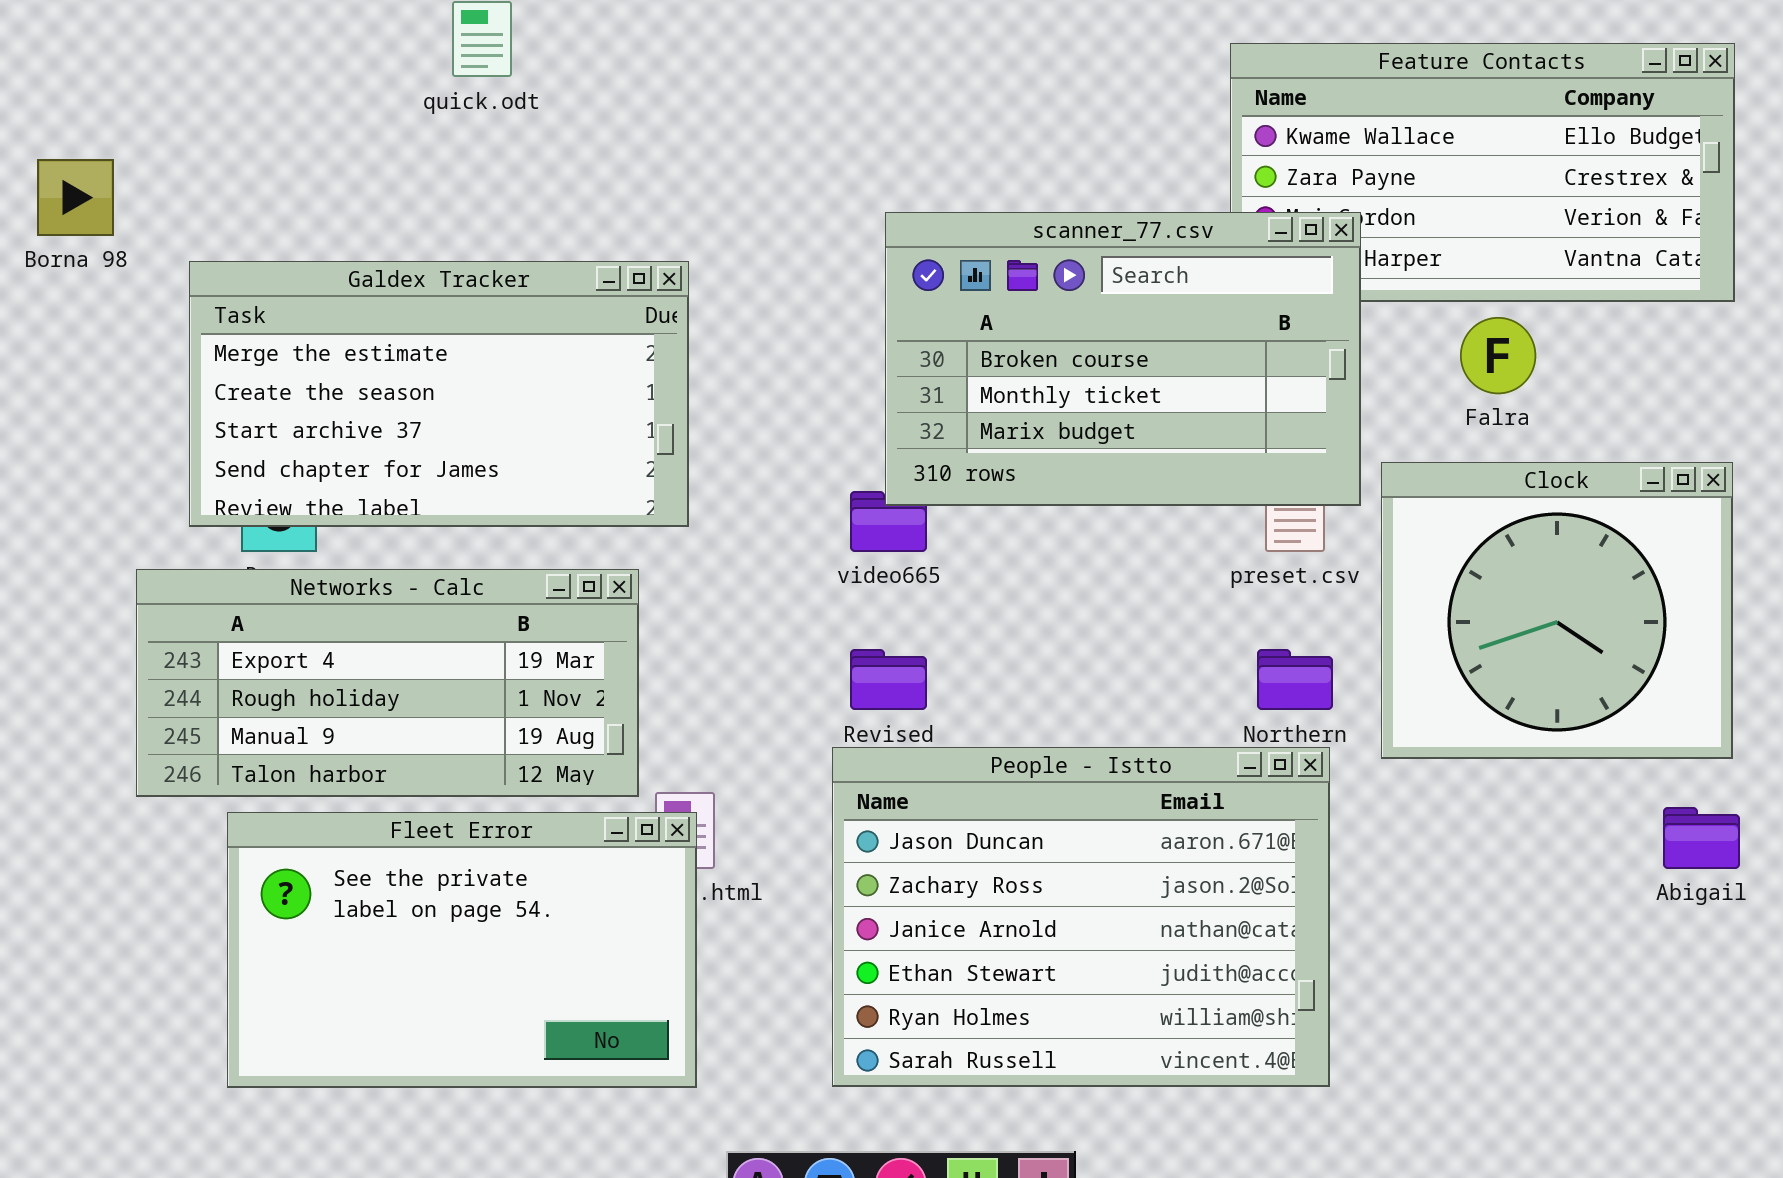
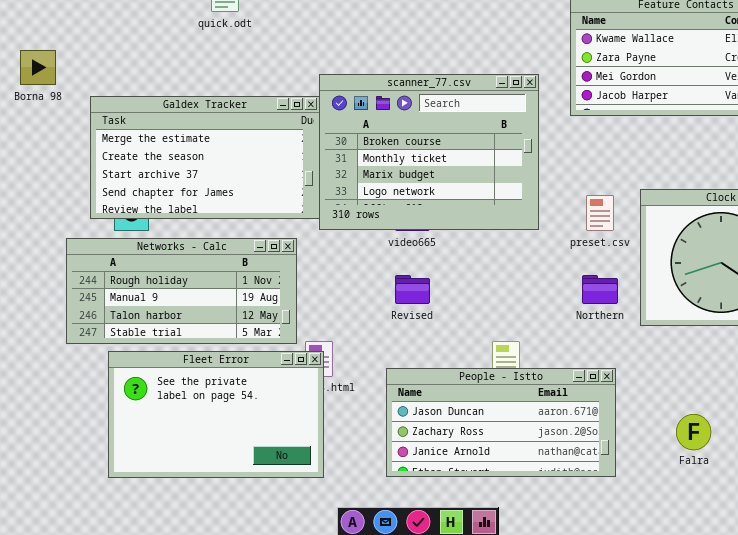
scanner_77.csv: [885,212,1361,506] -> [319,74,539,230], moved, resized
Falra: [1460,317,1536,394] -> [676,414,711,450], moved
Networks - Calc: [136,569,639,797] -> [66,238,297,344], scrolled down 1 row
People - Istto: [832,747,1330,1087] -> [386,368,616,477], resized

